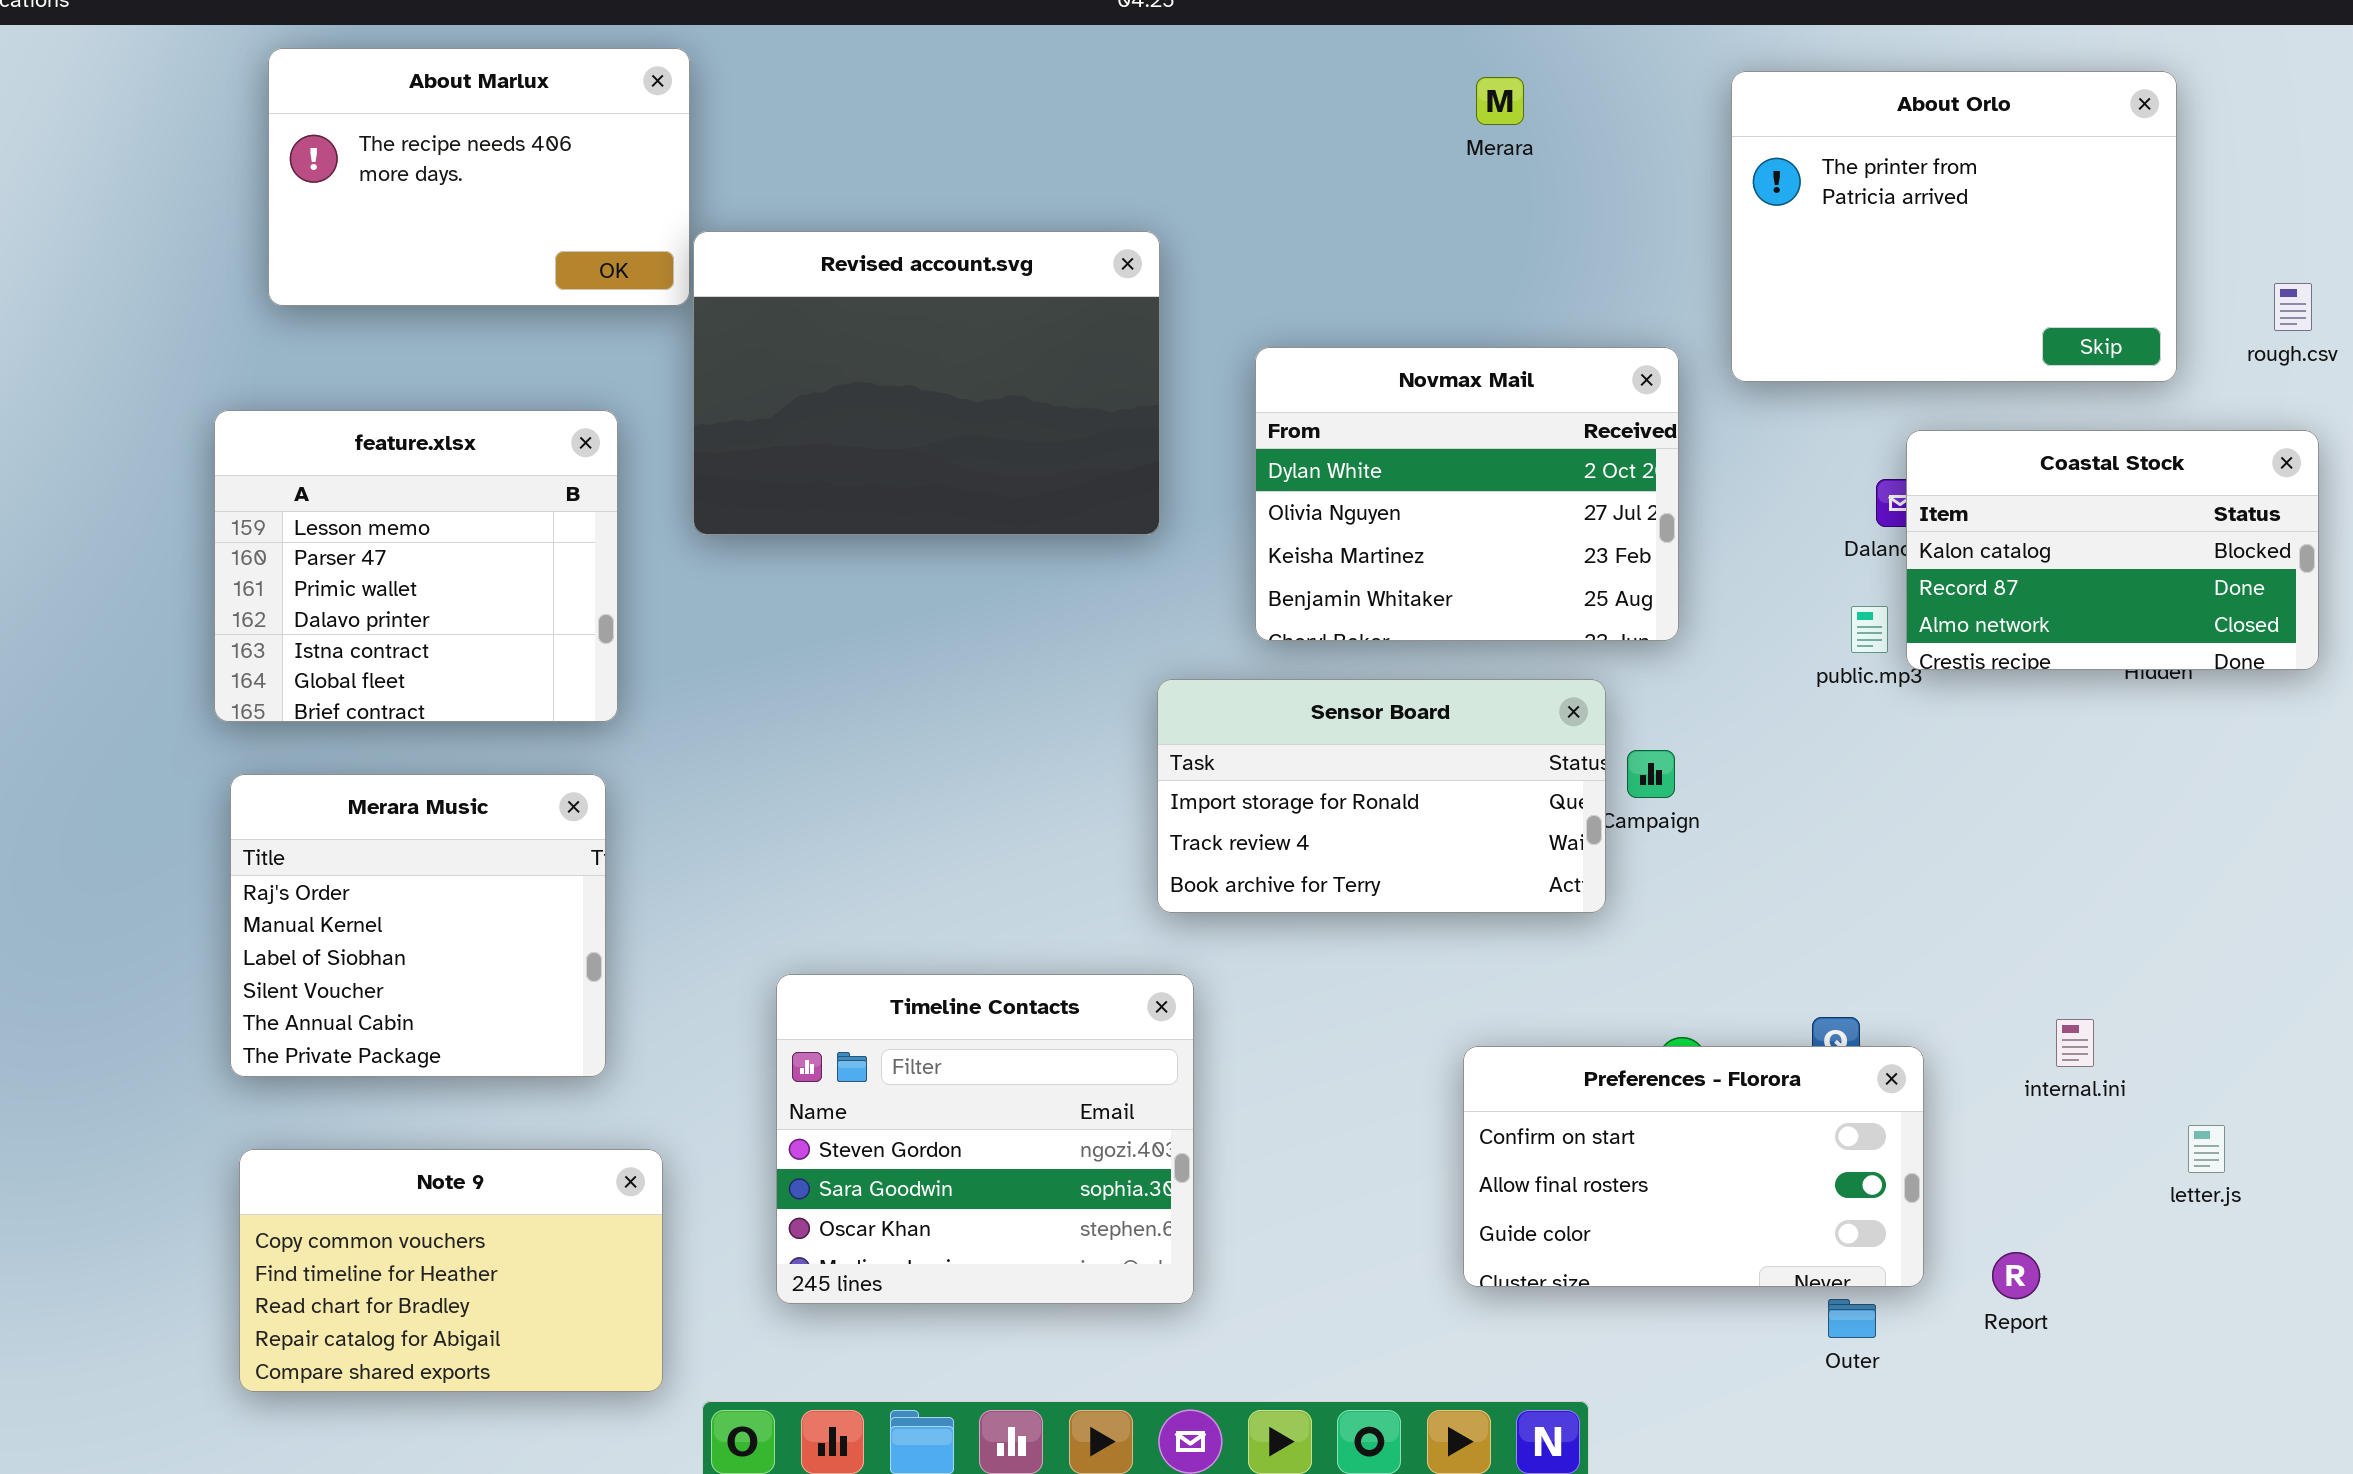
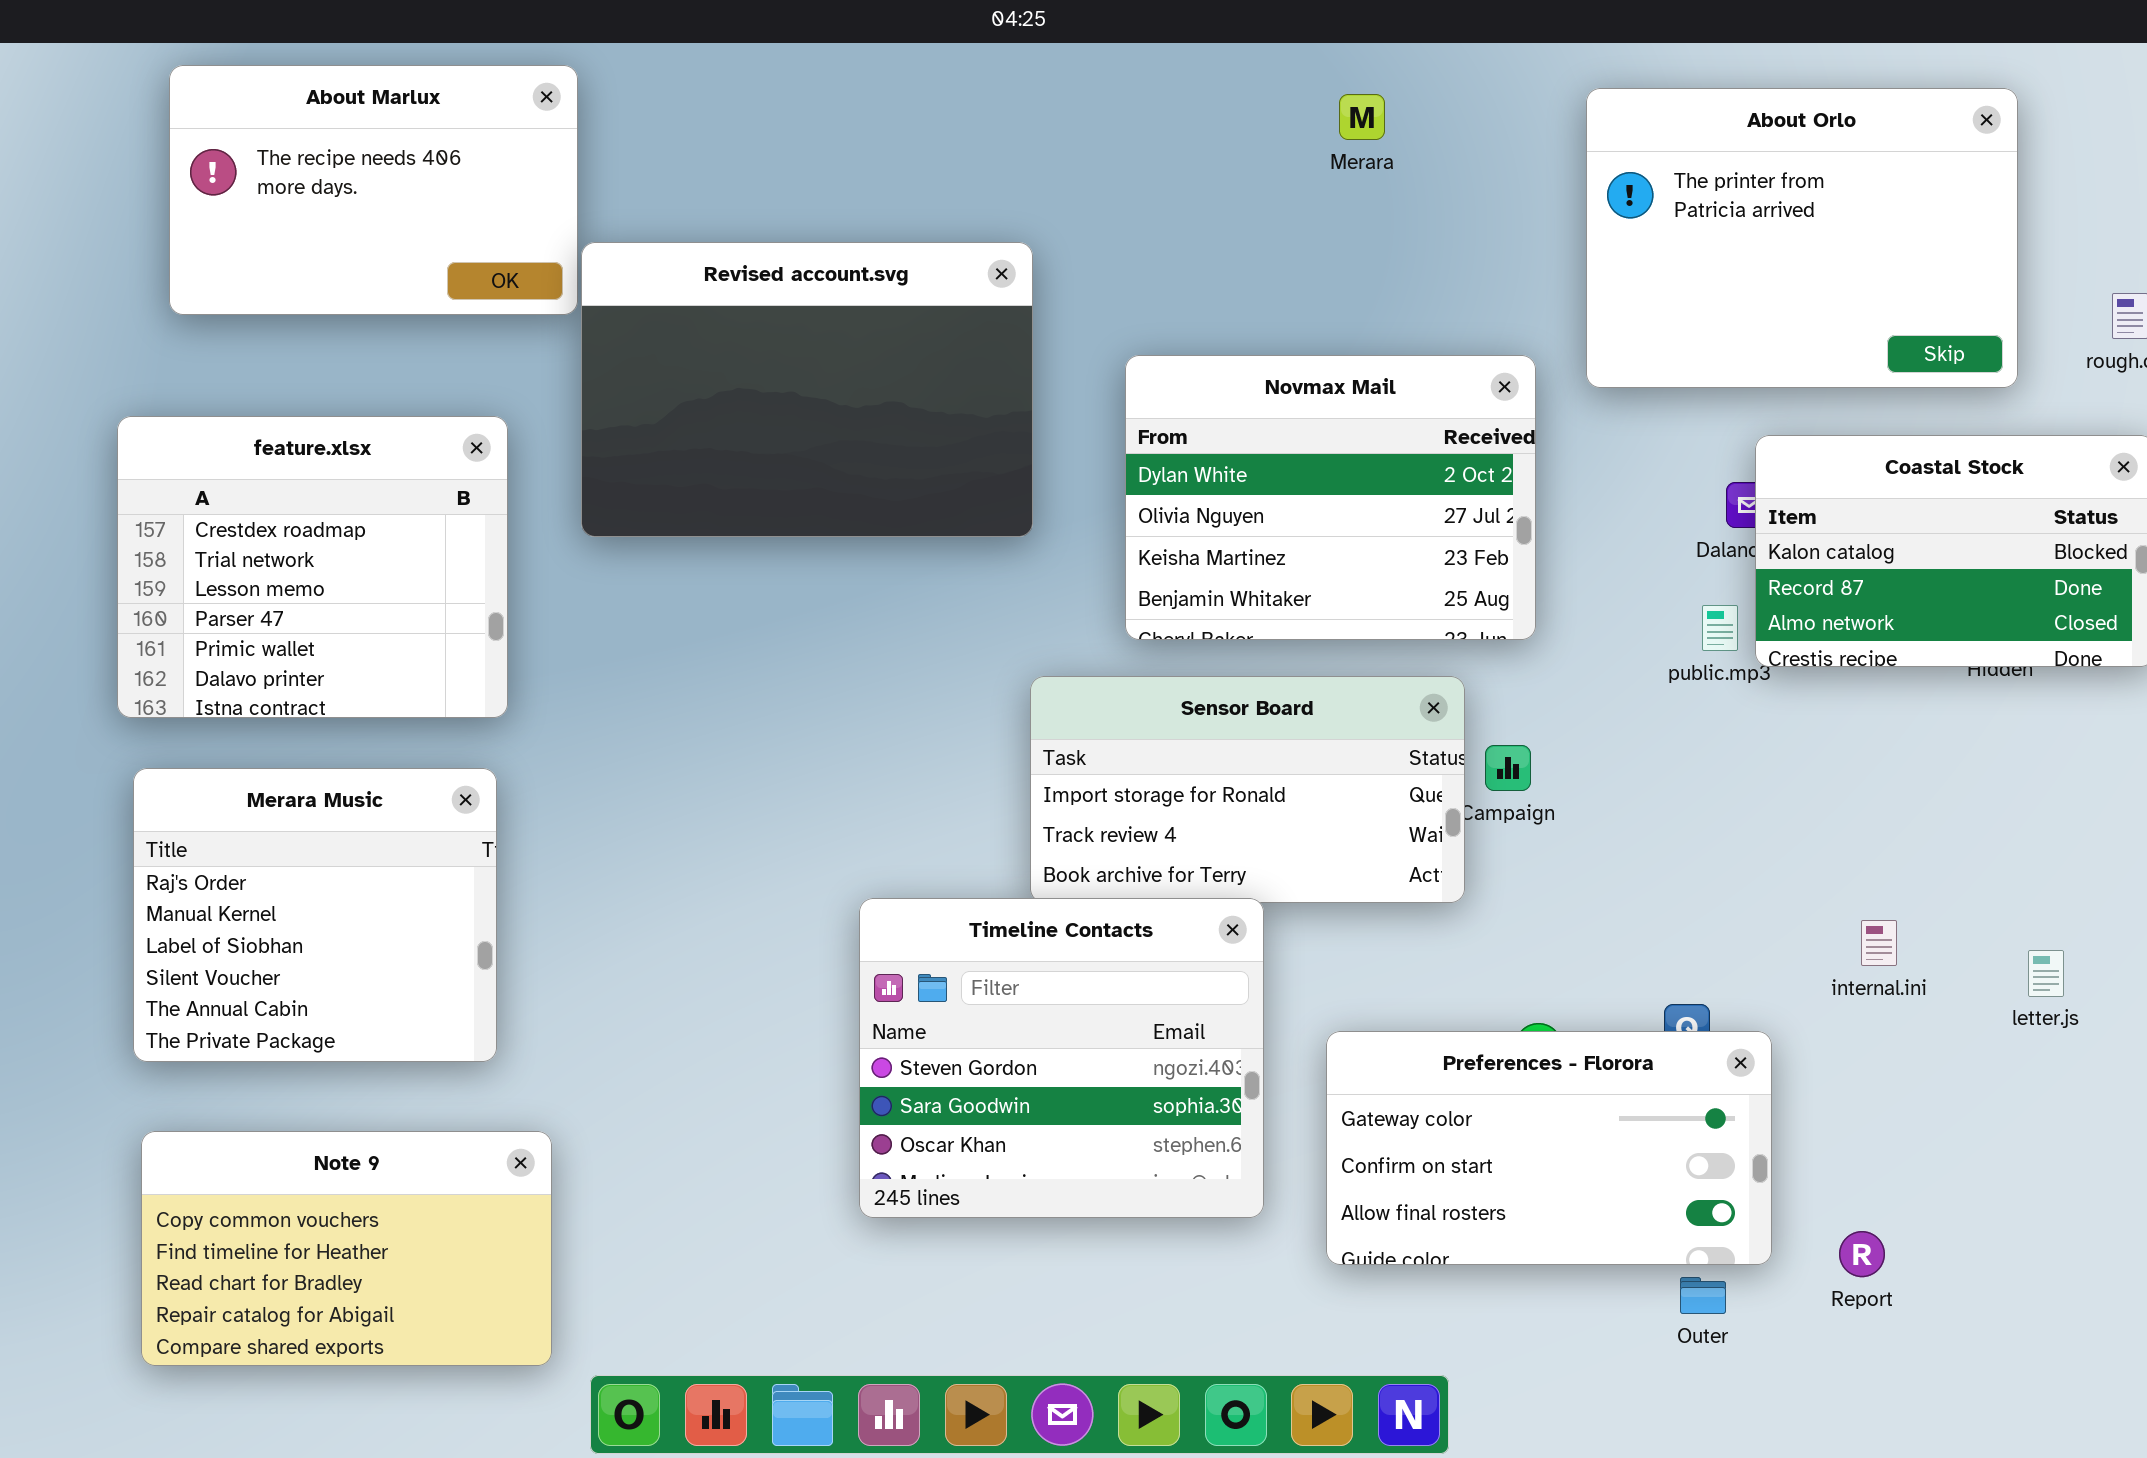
feature.xlsx: [214,410,618,722] -> [117,416,508,718], scrolled up 2 rows
Timeline Contacts: [776,974,1194,1304] -> [859,898,1264,1218], moved
internal.ini: [2056,1019,2094,1067] -> [1861,920,1897,966], moved
Preferences - Florora: [1463,1046,1924,1287] -> [1326,1031,1772,1265], scrolled up 1 row
letter.js: [2188,1125,2225,1173] -> [2028,950,2064,997], moved

